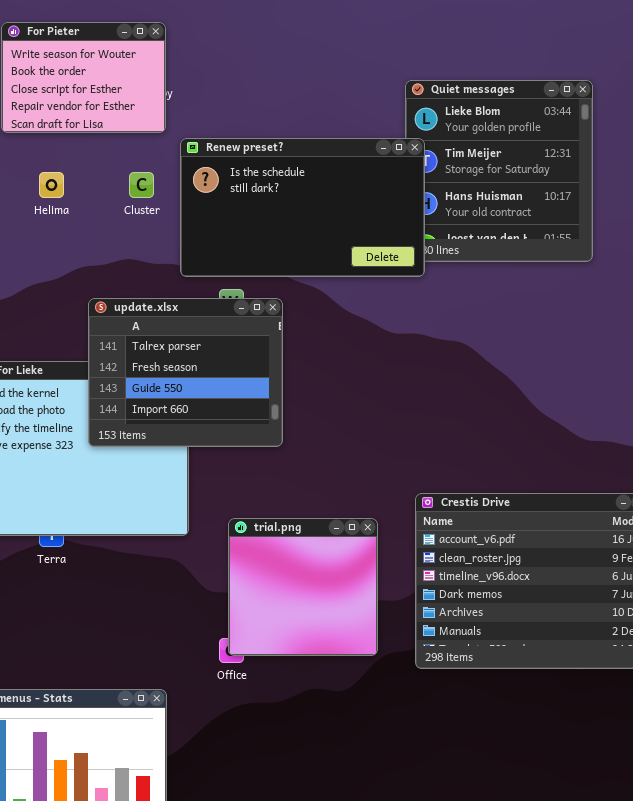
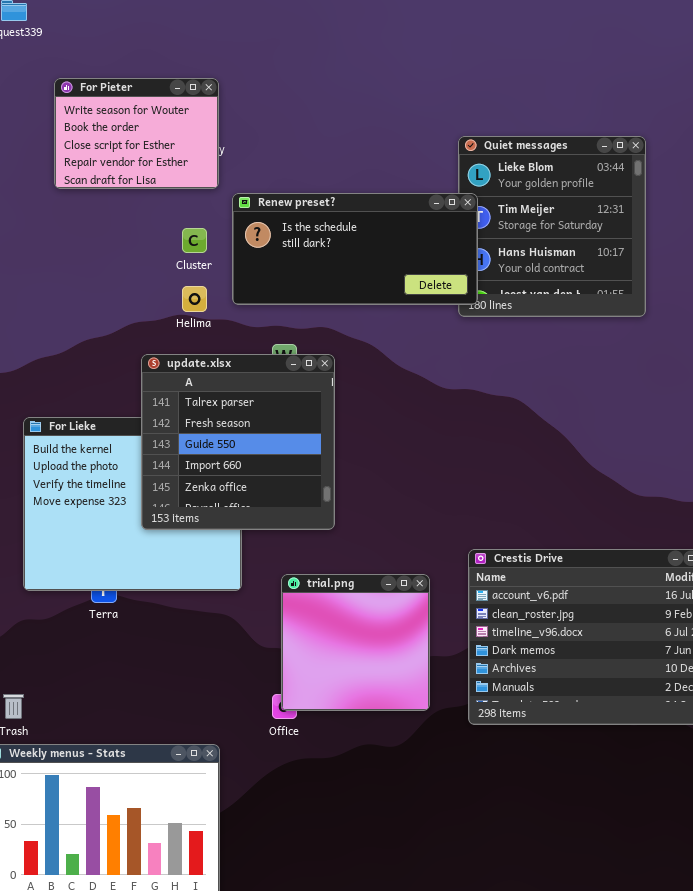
Renew preset?: [180,138,425,277] -> [232,193,478,305], resized
Helima: [39,172,64,198] -> [182,286,207,312], moved
update.xlsx: [88,298,283,447] -> [141,354,335,530], resized

